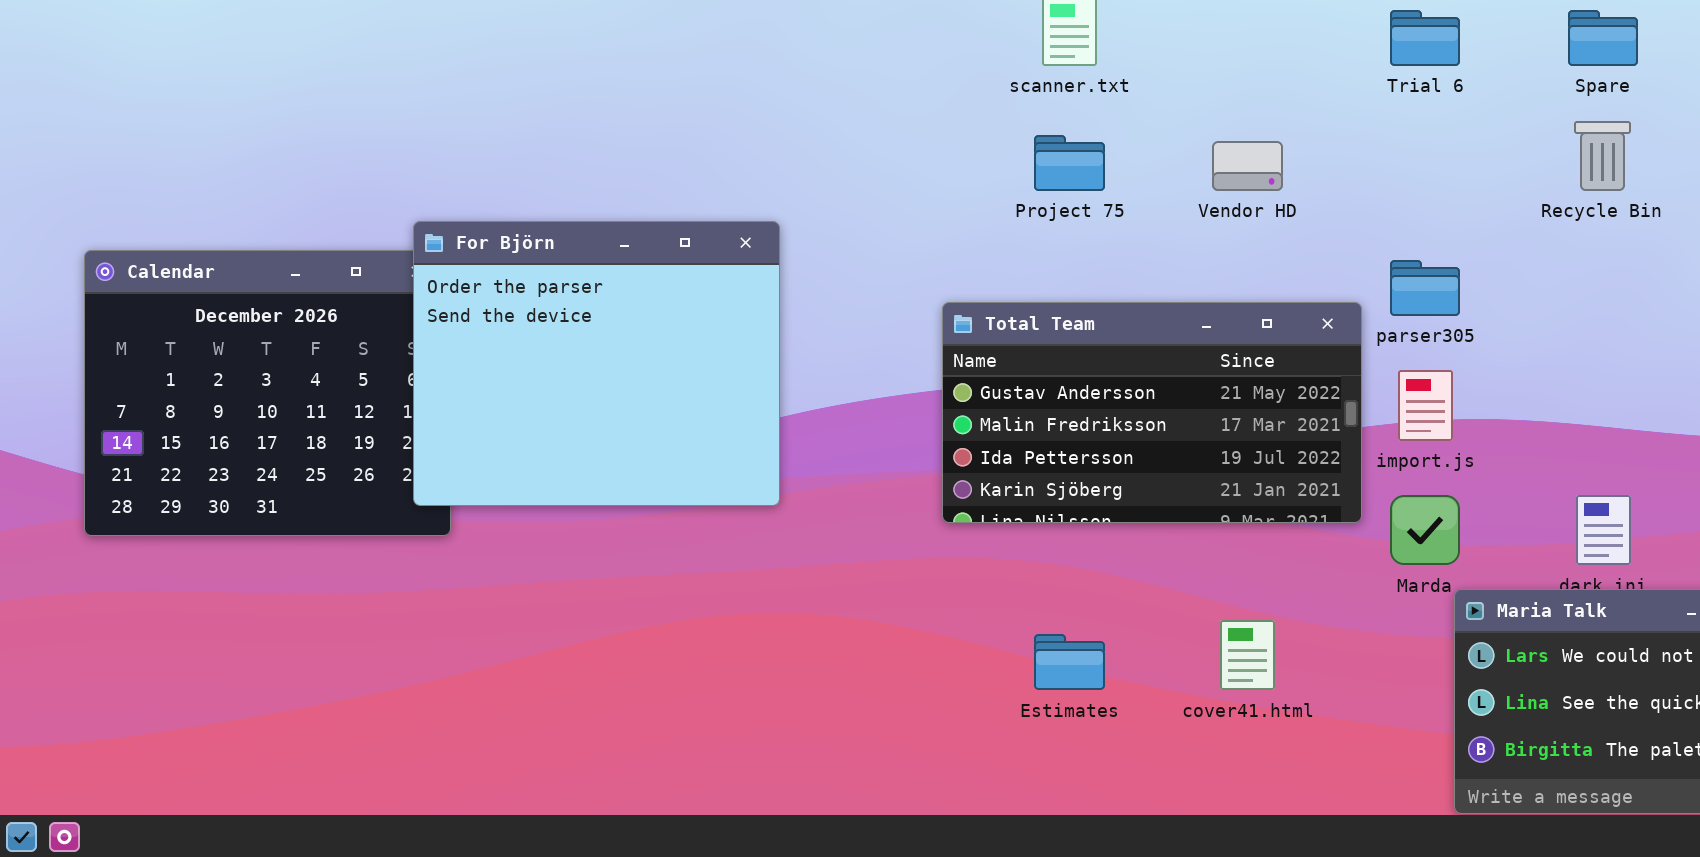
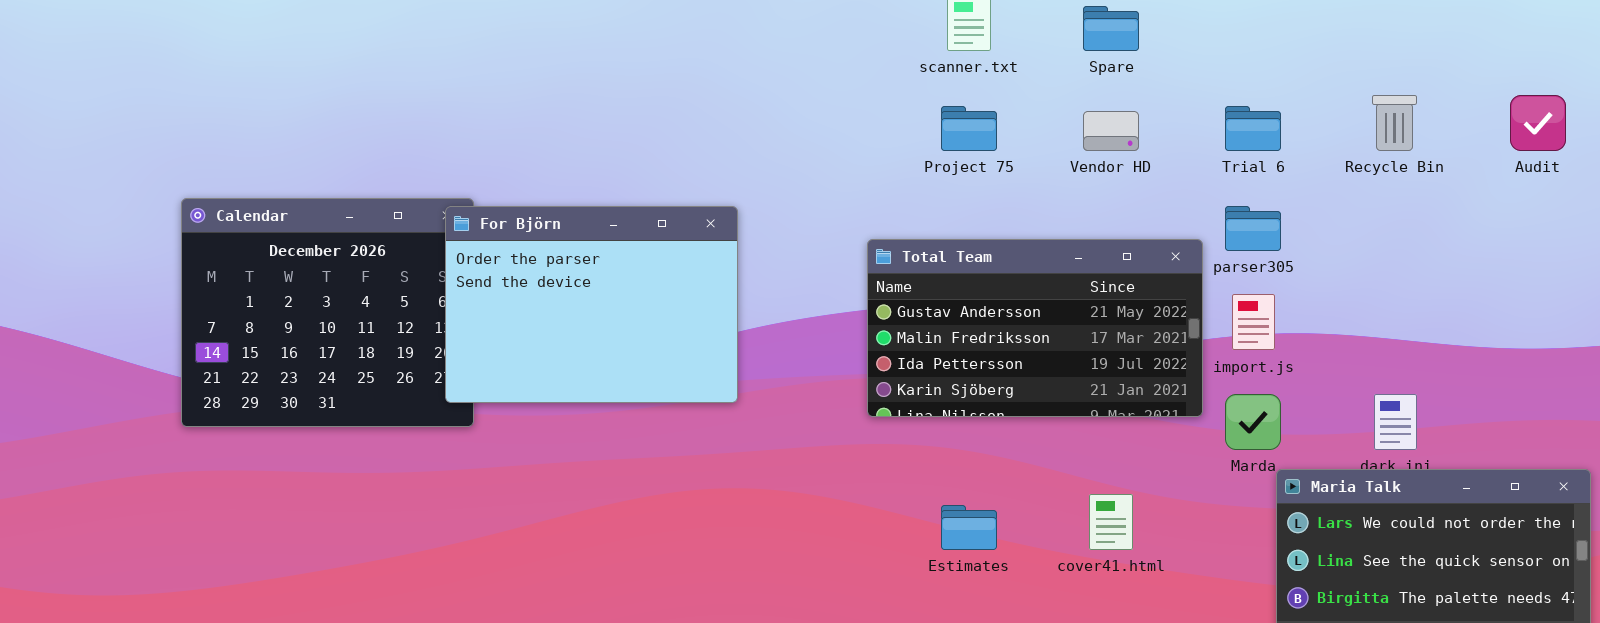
Trial 6: [1390,10,1460,66] -> [1225,106,1281,151], moved
Spare: [1568,10,1638,66] -> [1083,6,1139,51], moved
For Björn: [413,221,780,506] -> [445,206,738,403], resized

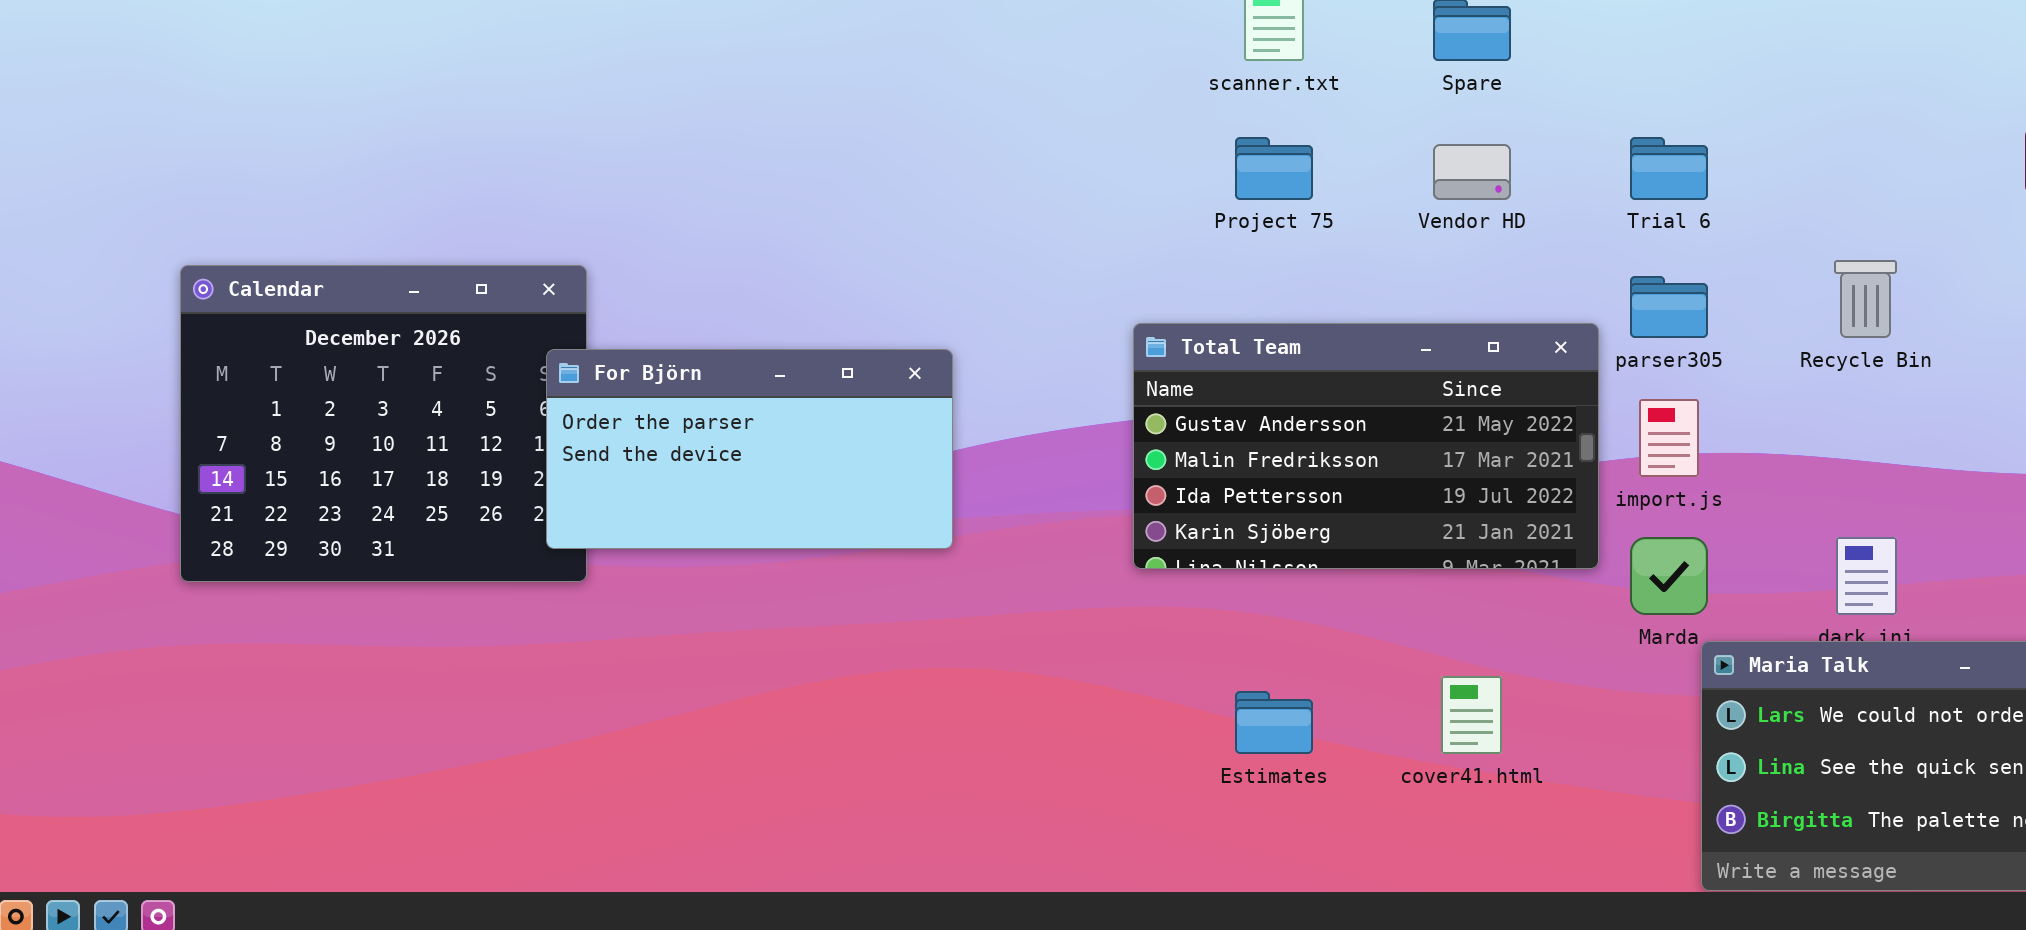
Recycle Bin: [1372,95,1417,151] -> [1834,260,1897,338], moved
For Björn: [445,206,738,403] -> [546,349,953,549], resized

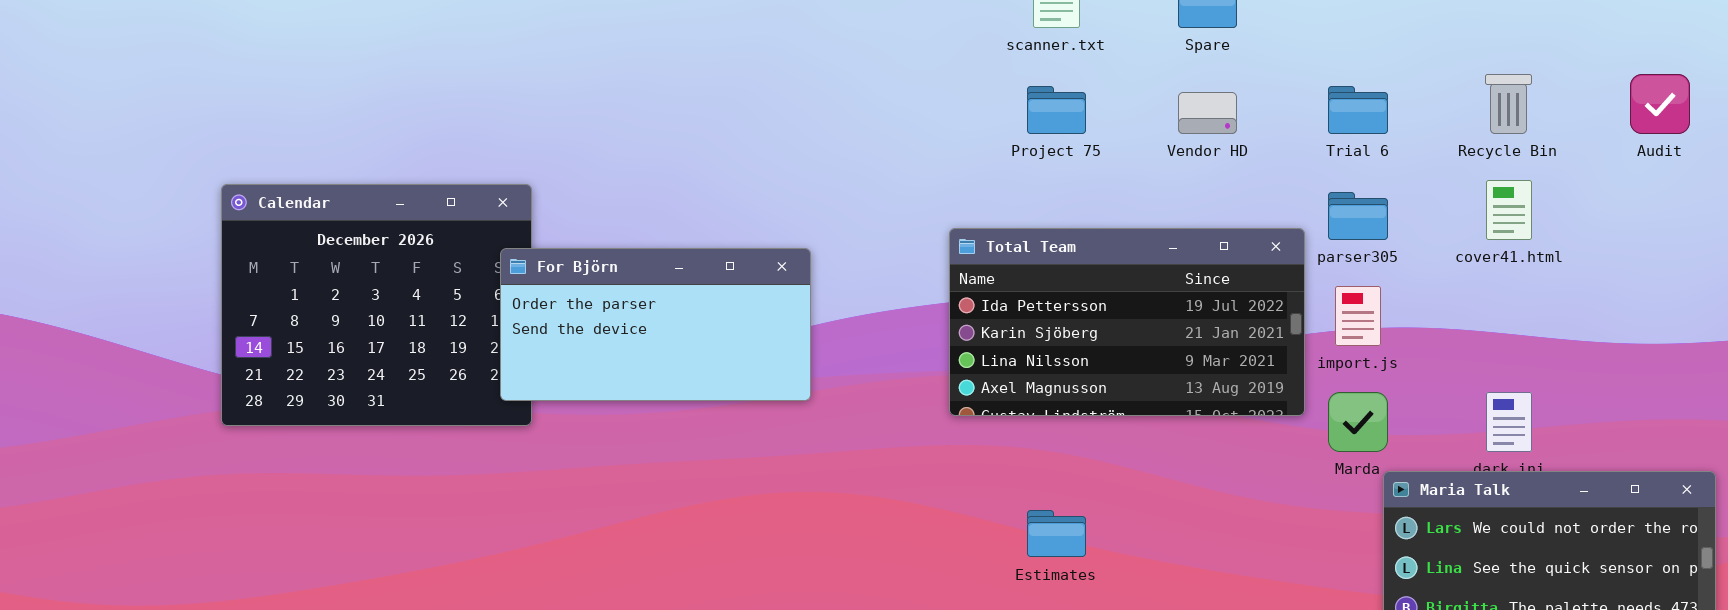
Recycle Bin: [1834,260,1897,338] -> [1485,74,1532,134], moved
Total Team: [1133,323,1599,569] -> [949,228,1305,416], scrolled down 2 rows
cover41.html: [1441,676,1502,754] -> [1486,180,1532,240], moved

